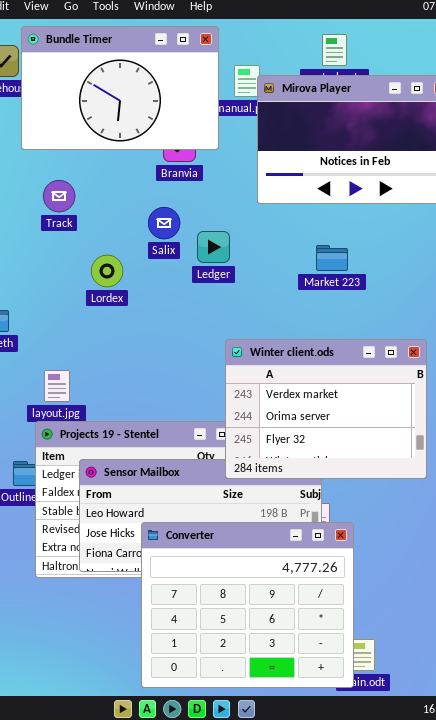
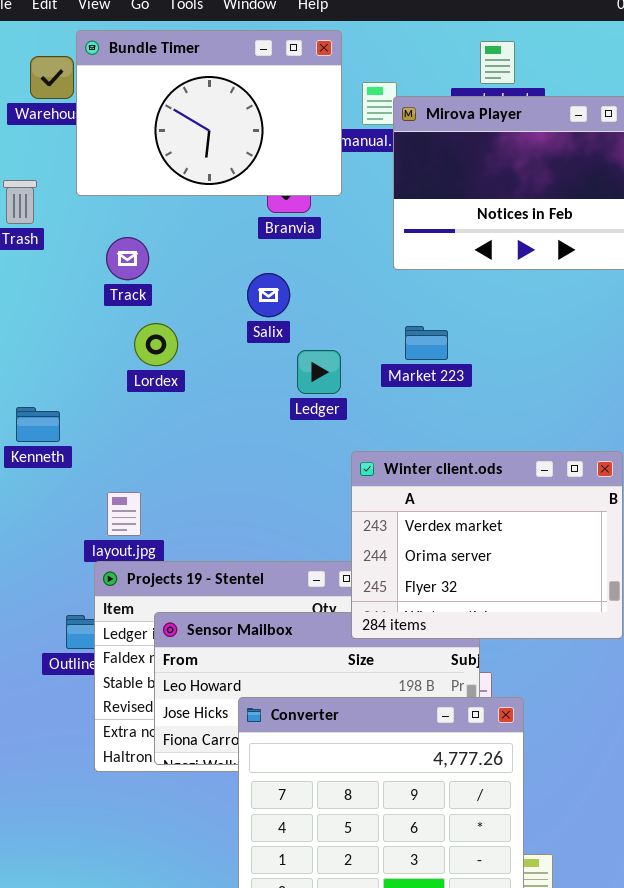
Ledger: [197,231,230,263] -> [297,350,341,394], moved
Market 223: [316,245,348,271] -> [405,326,448,360], moved
Lordex: [91,255,123,287] -> [134,323,178,366], moved

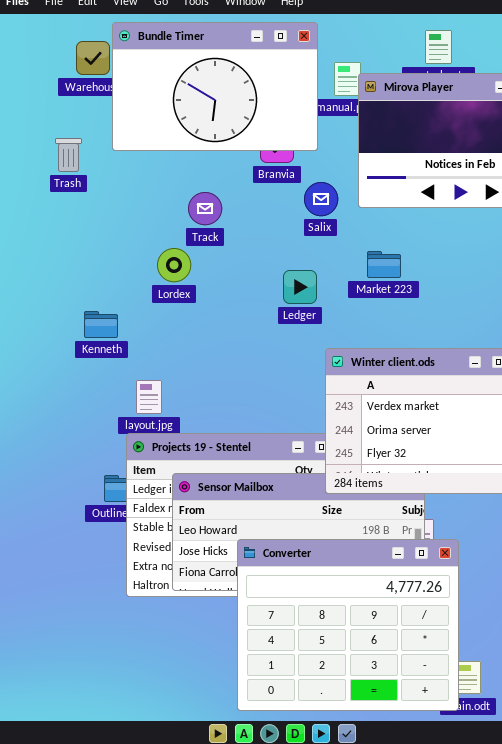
Track: [106,237,149,280] -> [188,192,222,225], moved
Salix: [247,273,290,317] -> [304,182,338,216], moved
Kenneth: [16,407,60,442] -> [84,311,118,338], moved

